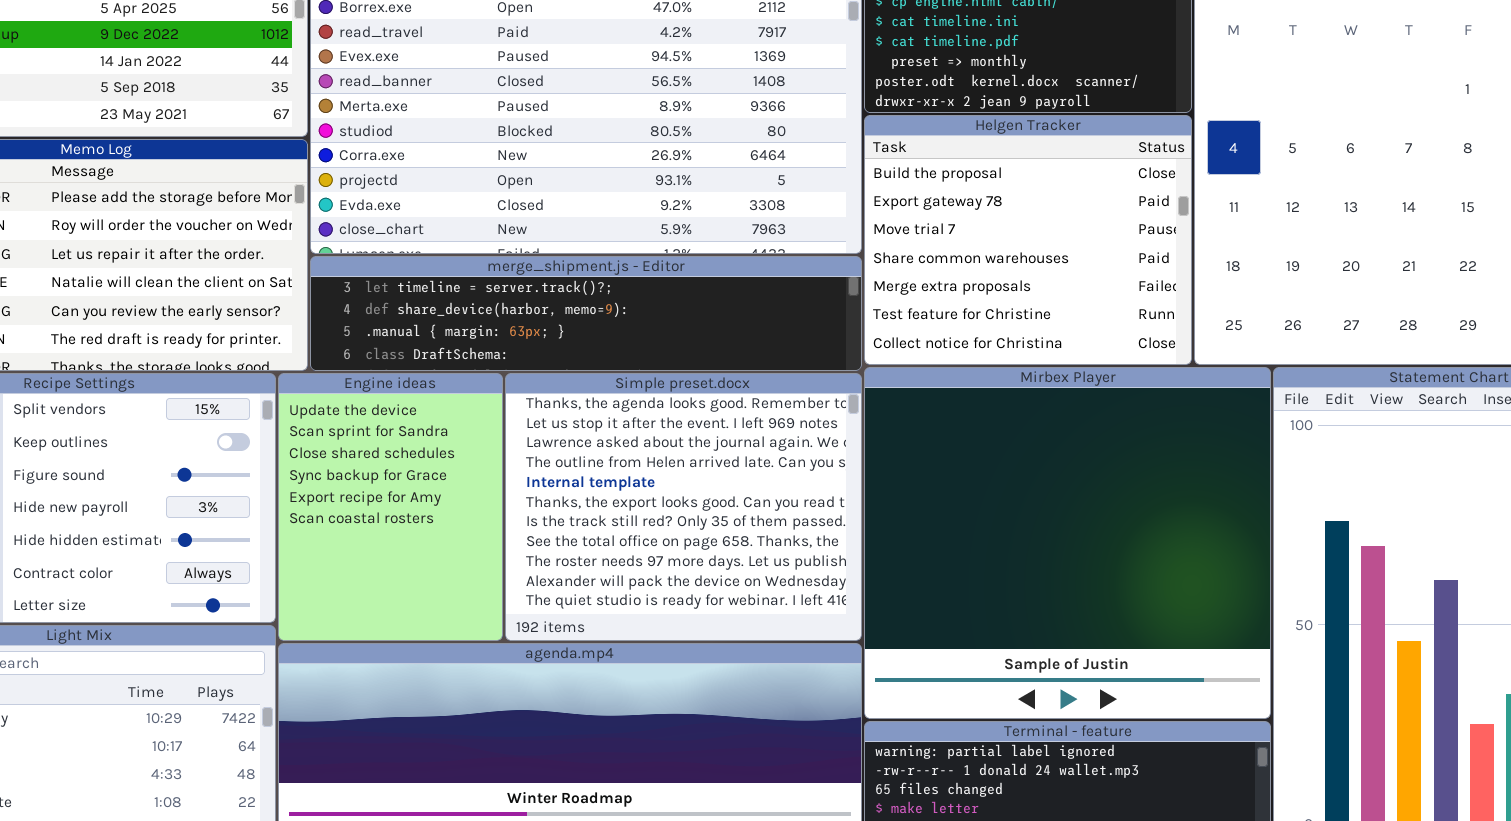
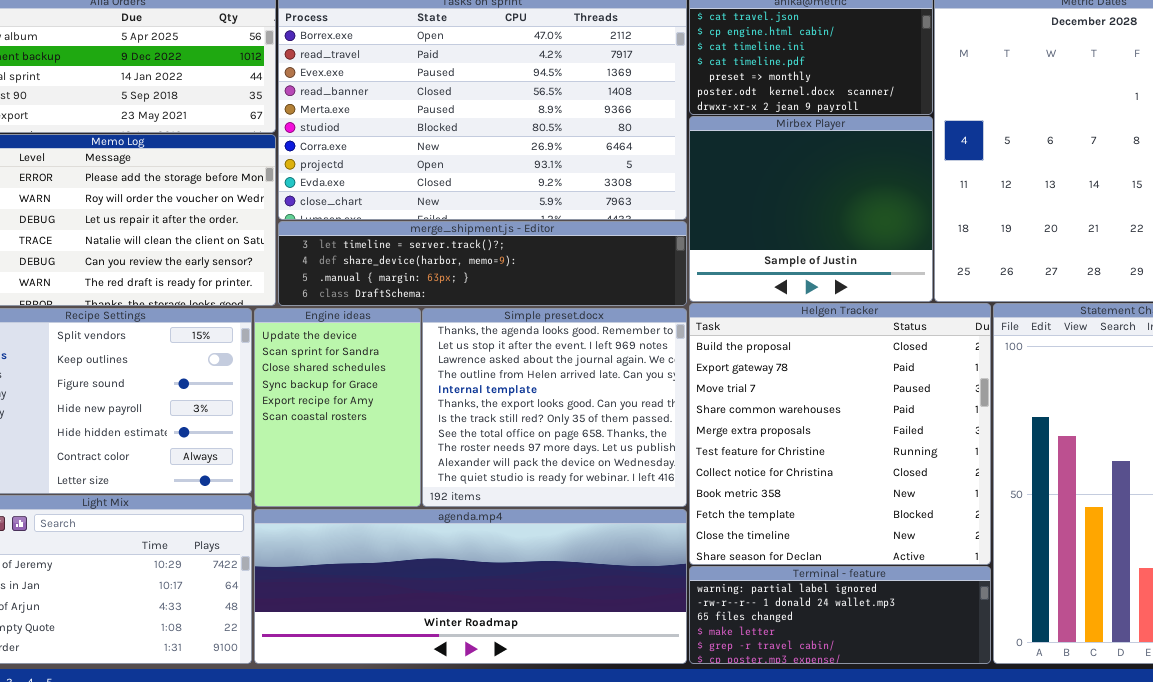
Helgen Tracker: [864,115,1192,365] -> [689,303,991,565], moved, resized
Mirbex Player: [864,367,1271,719] -> [689,116,933,302], moved, resized

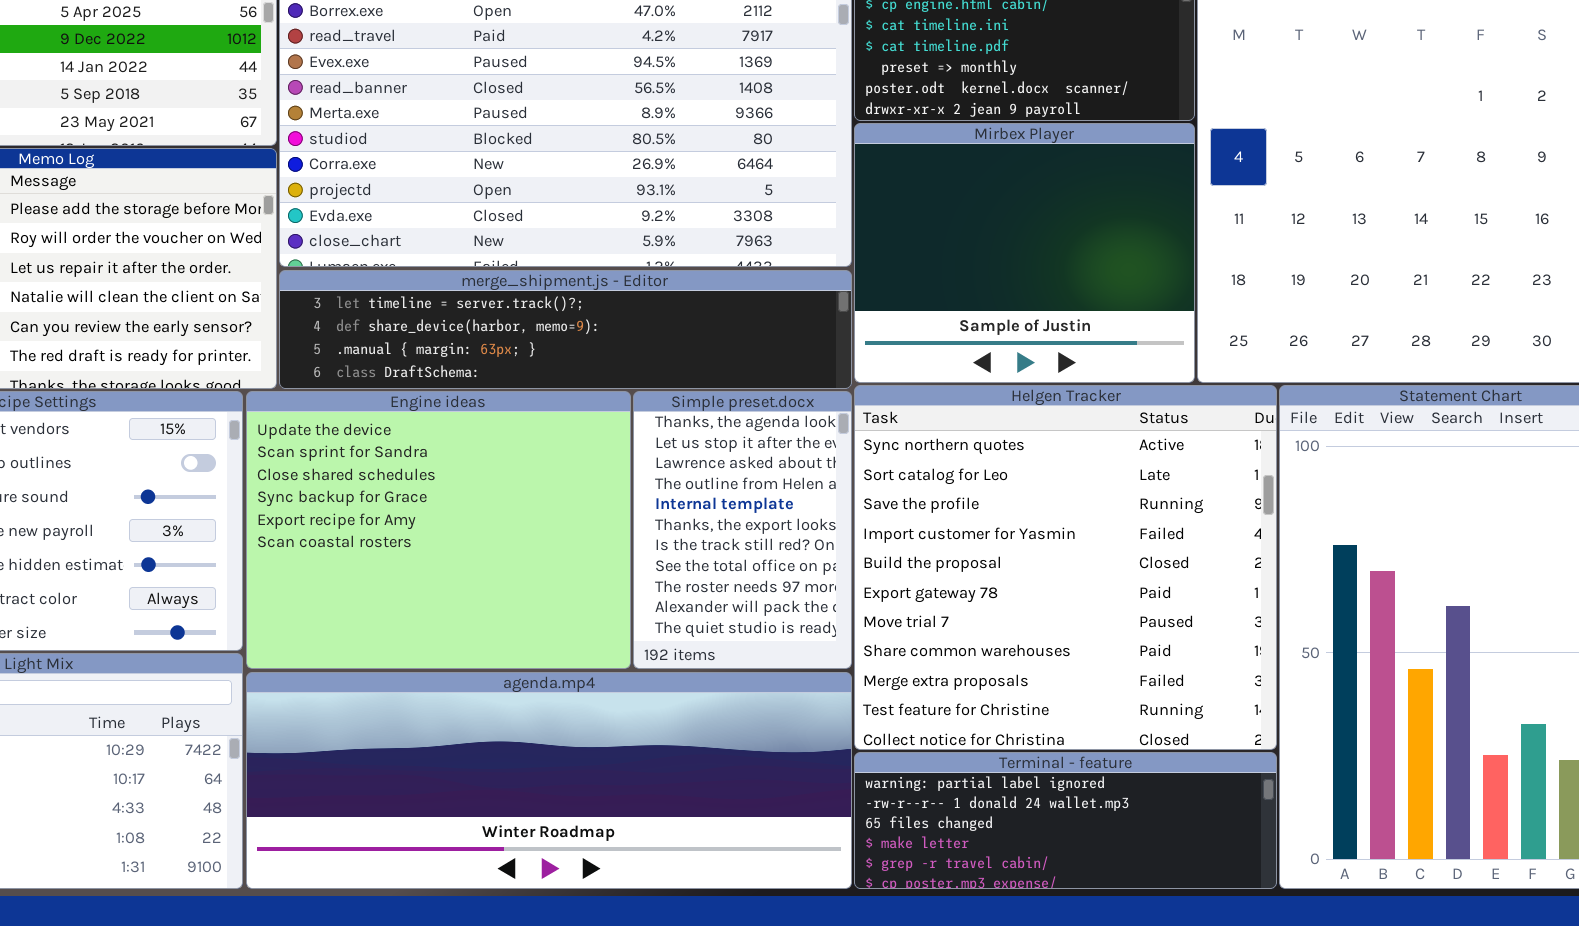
Helgen Tracker: [689,303,991,565] -> [854,385,1277,750], scrolled up 4 rows
Engine ideas: [254,308,421,507] -> [246,391,631,669], resized
Simple preset.docx: [422,308,687,507] -> [633,391,852,669], resized

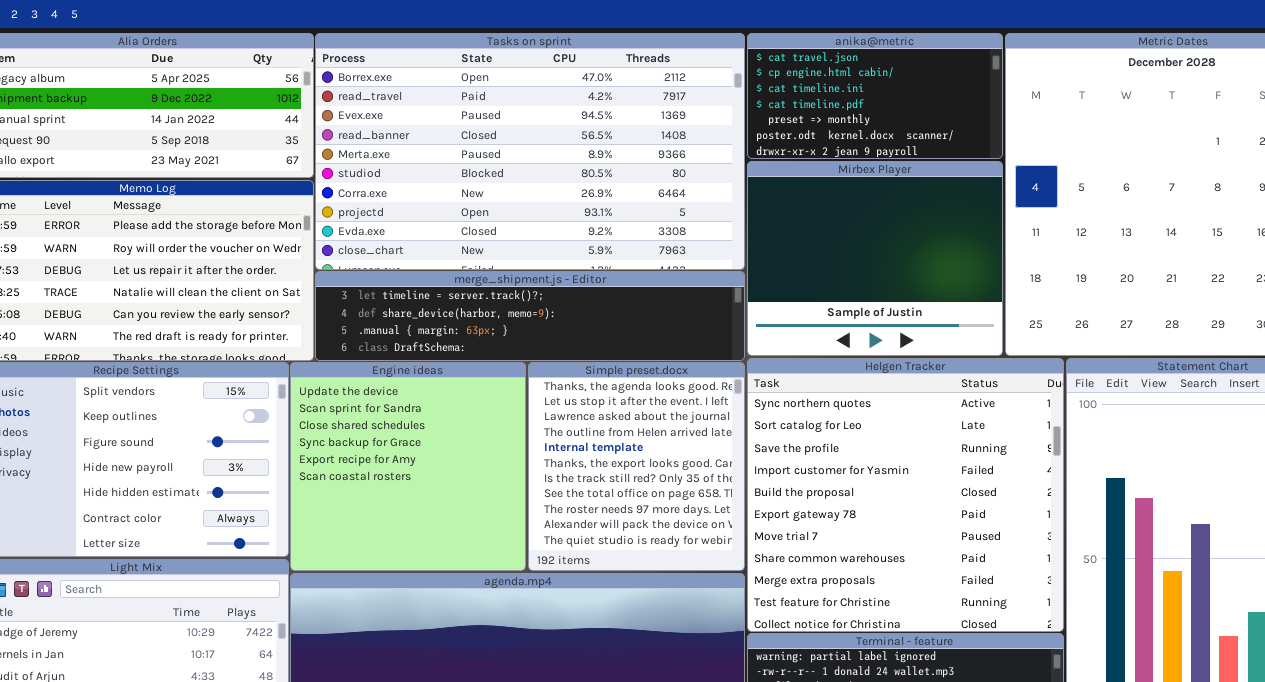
Engine ideas: [246,391,631,669] -> [290,362,526,571], resized
Simple preset.docx: [633,391,852,669] -> [528,362,745,571], resized

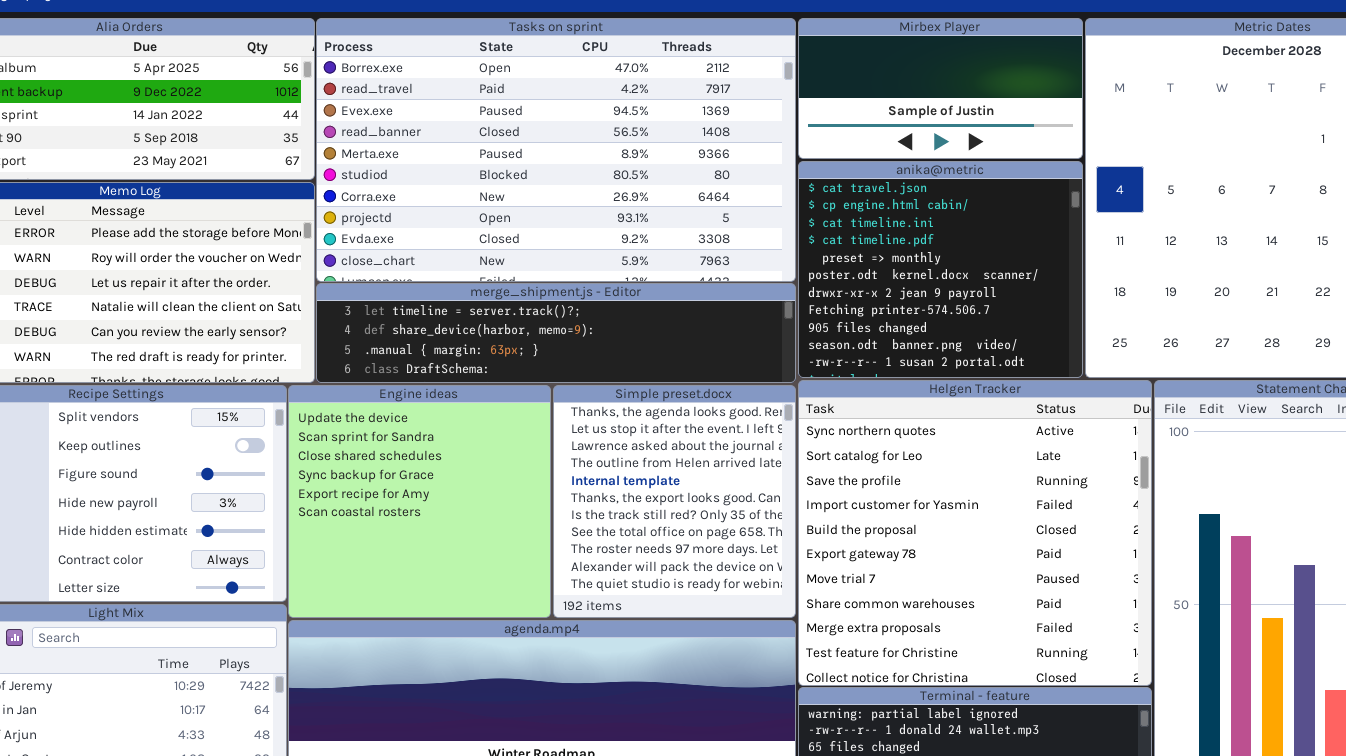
anika@metric: [747,33,1003,159] -> [798,161,1083,378], moved, resized
Mirbex Player: [747,161,1003,356] -> [798,18,1083,159], moved, resized

